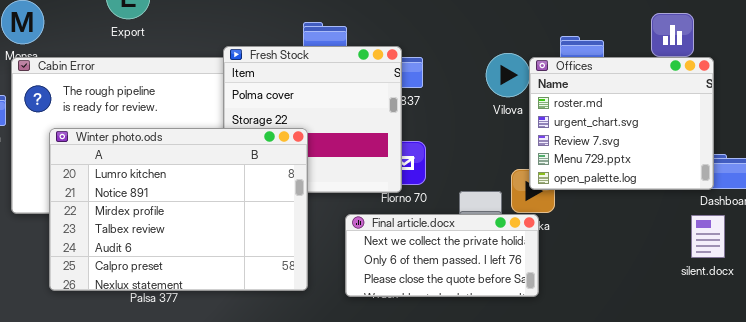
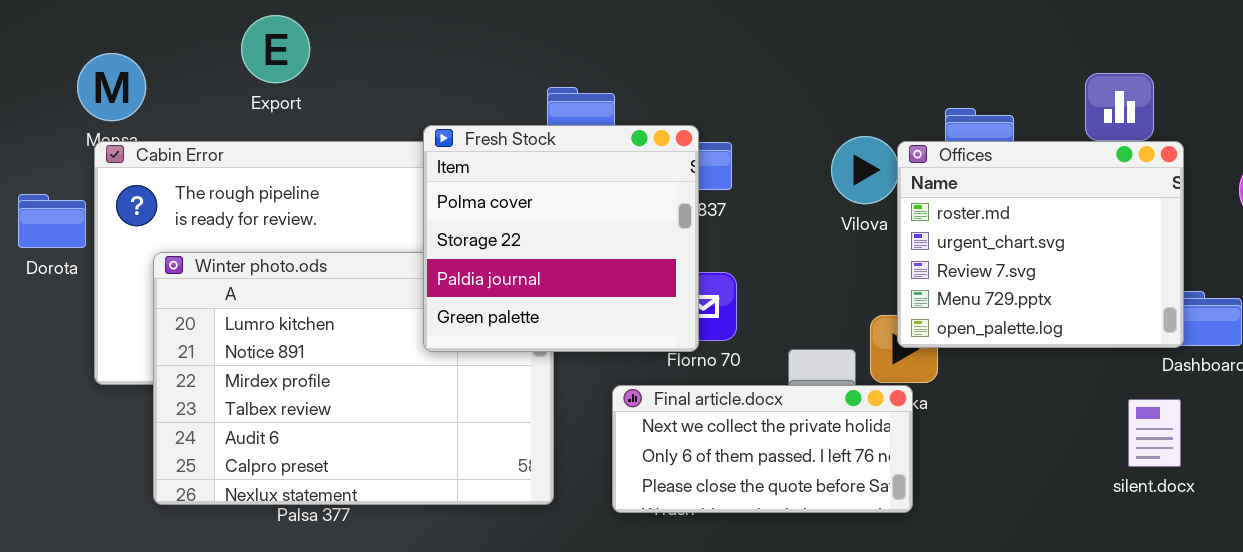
Fresh Stock: [223,46,402,193] -> [423,125,699,352], raised
silent.docx: [691,215,725,258] -> [1128,399,1181,467], moved

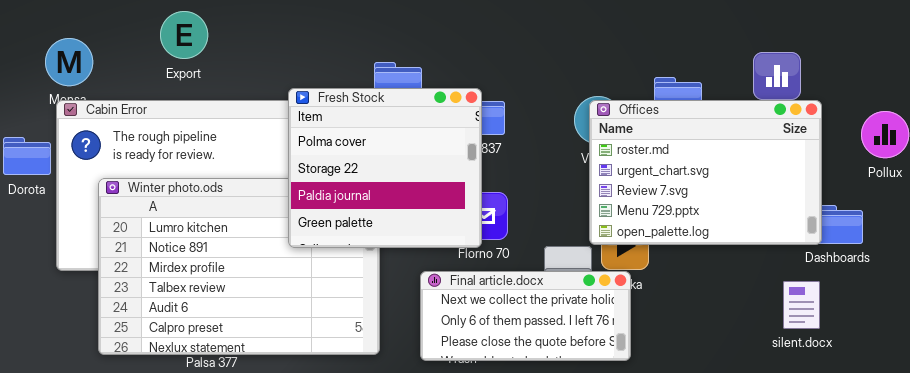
Offices: [897,141,1184,348] -> [589,100,822,245], resized

